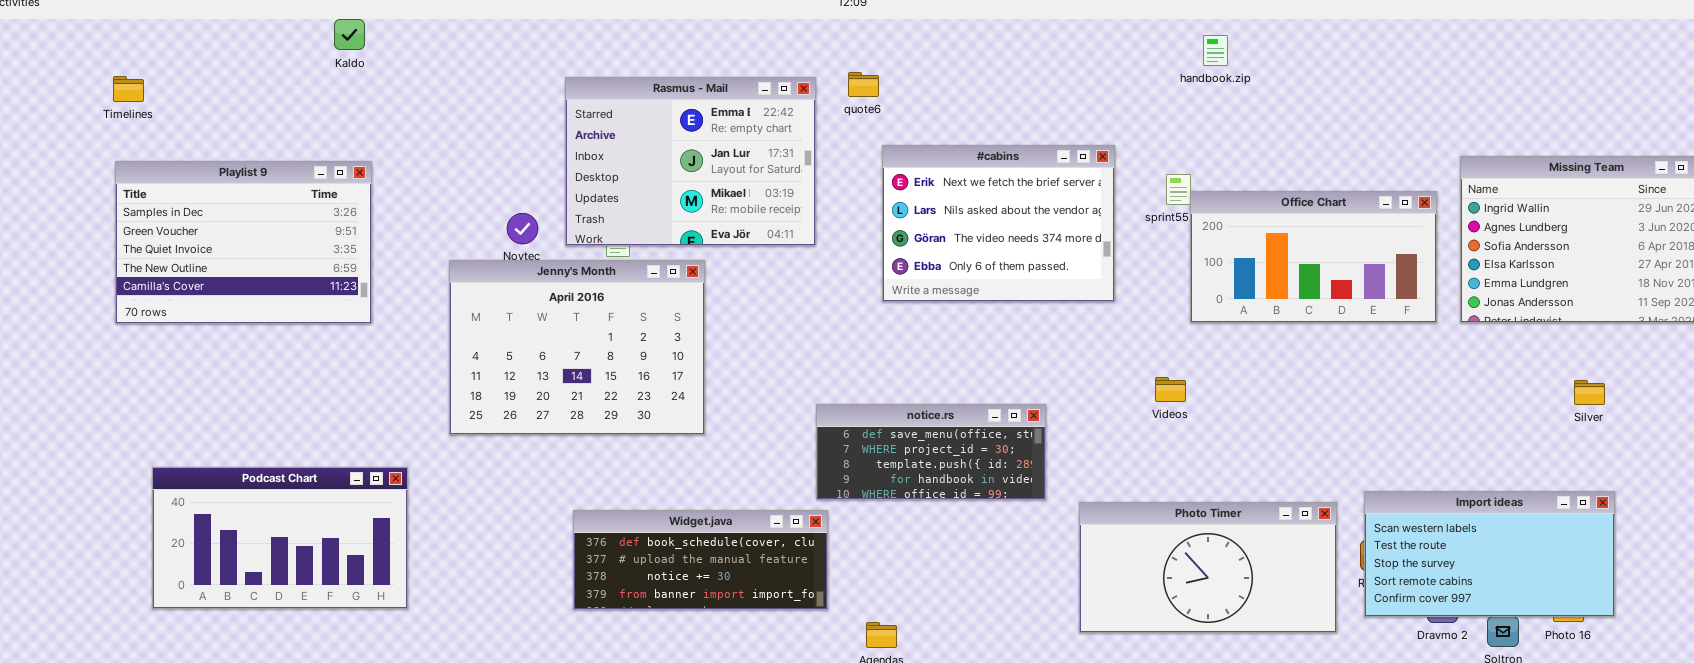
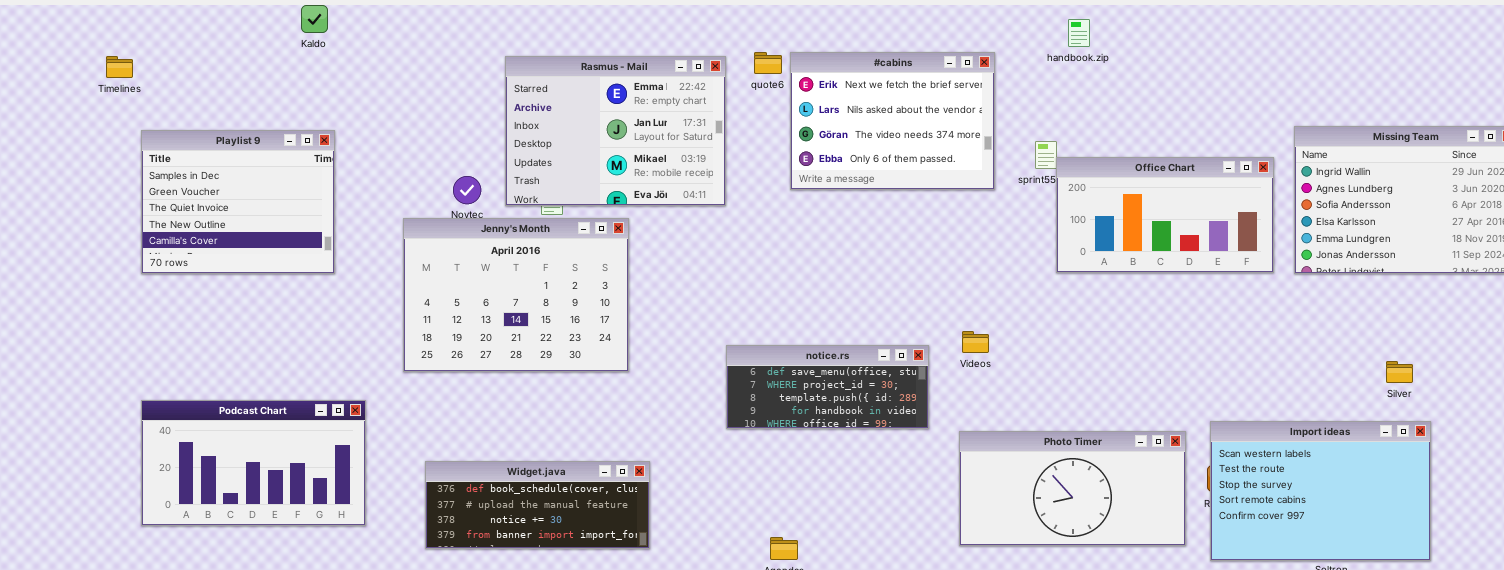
#cabins: [882,145,1115,302] -> [790,52,995,190], moved
Playlist 9: [115,161,372,324] -> [141,130,335,274], resized
Videos: [1155,377,1186,402] -> [962,331,989,353], moved
Silver: [1574,380,1605,405] -> [1386,361,1413,383], moved
Import ideas: [1364,491,1615,617] -> [1210,421,1431,561], resized
Widget.java: [573,510,828,610] -> [425,461,650,549], moved

